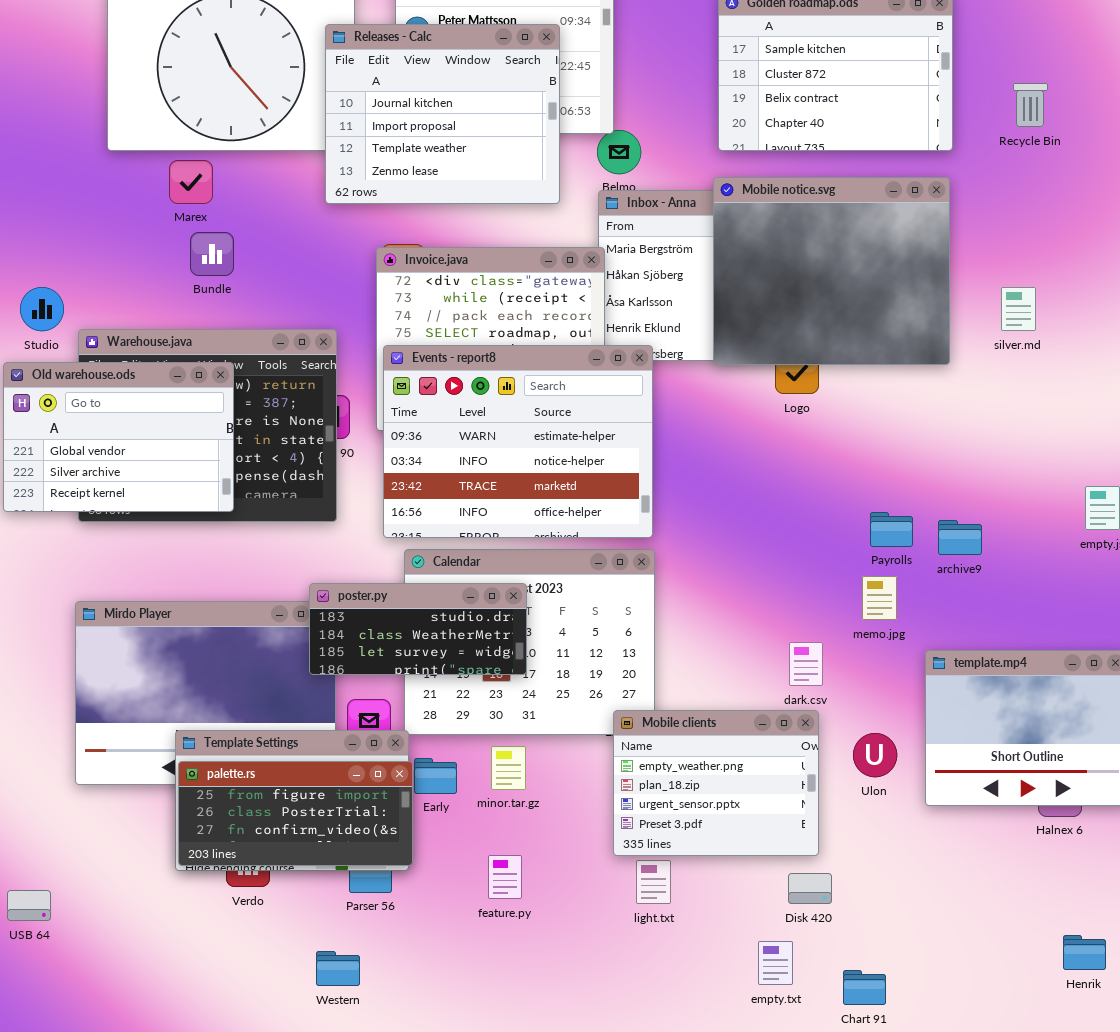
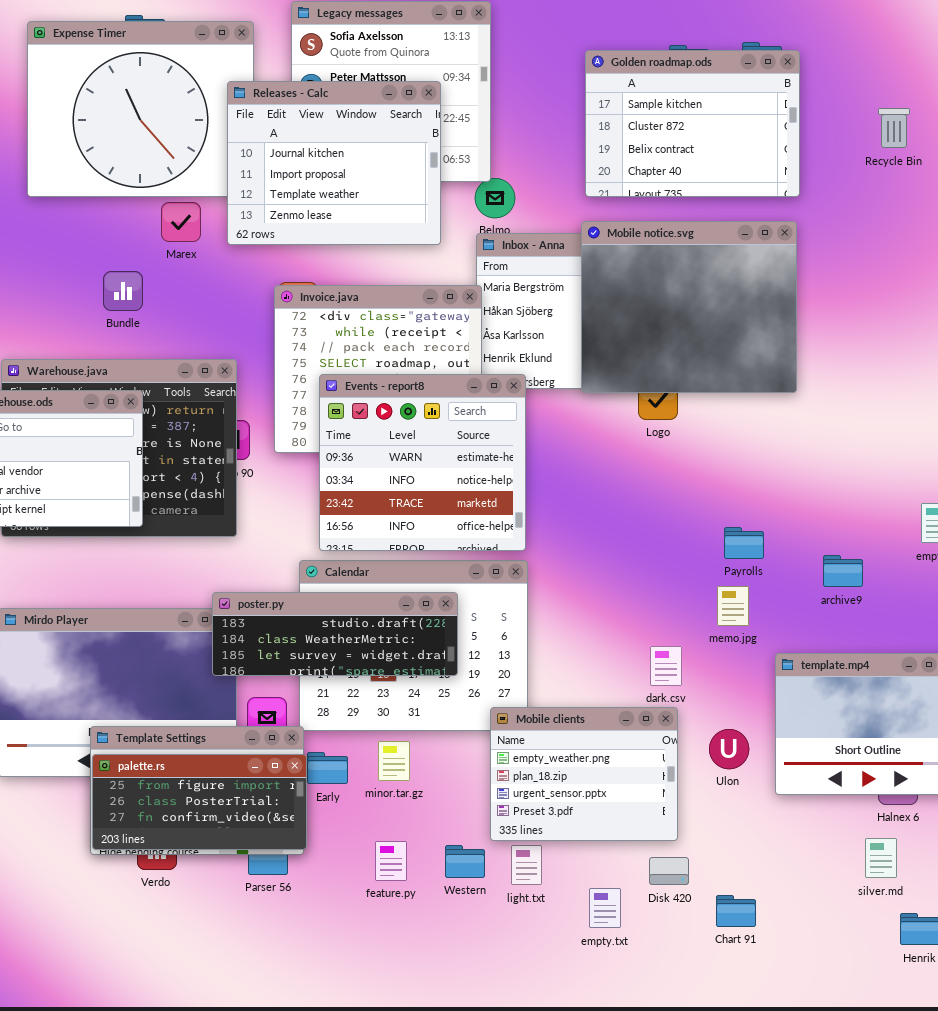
Recycle Bin: [1013,83,1048,127] -> [878,108,910,148], moved
Marex: [169,160,213,204] -> [161,202,201,242], moved
silver.md: [1001,287,1036,331] -> [865,838,897,878], moved
Events - report8: [383,345,653,538] -> [319,374,526,551], resized
archive9: [938,520,982,555] -> [823,555,863,587], moved
poster.py: [309,583,527,675] -> [212,592,458,676], resized
empty.txt: [758,941,793,985] -> [589,888,621,928], moved
Western: [316,951,360,986] -> [445,845,485,878], moved
Chart 91: [843,970,886,1005] -> [716,895,756,927], moved

